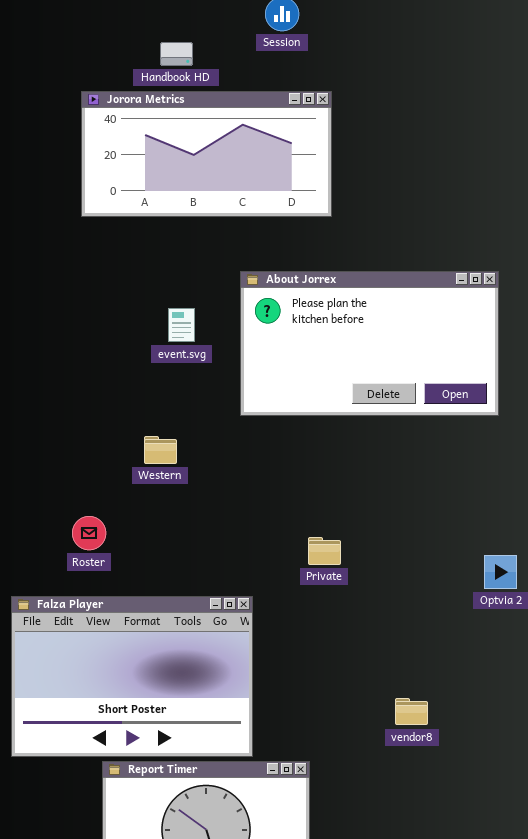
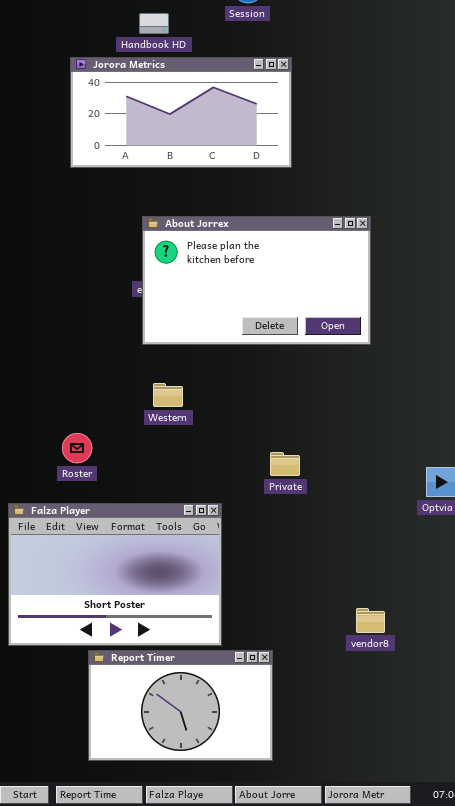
About Jorrex: [240,271,499,416] -> [142,216,371,345], moved
Western: [144,436,177,464] -> [153,383,183,407], moved
vendor8: [395,698,428,725] -> [356,608,385,633], moved

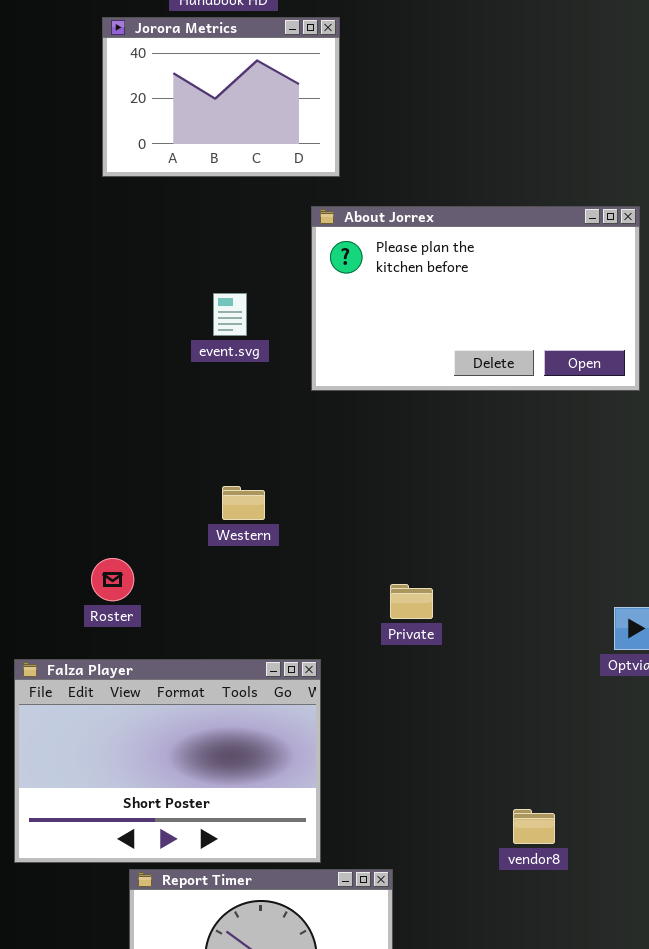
Jorora Metrics: [70,57,292,168] -> [102,17,340,177], resized
About Jorrex: [142,216,371,345] -> [311,206,640,391], moved

